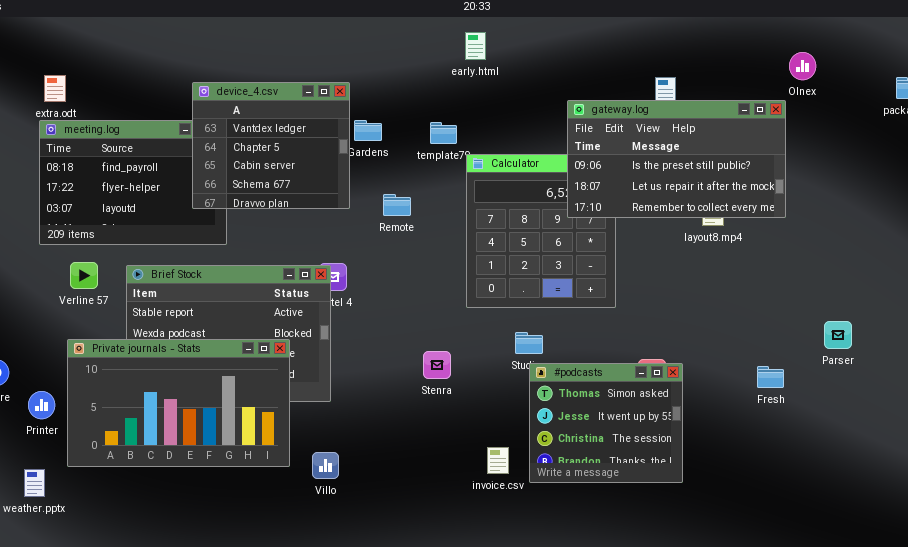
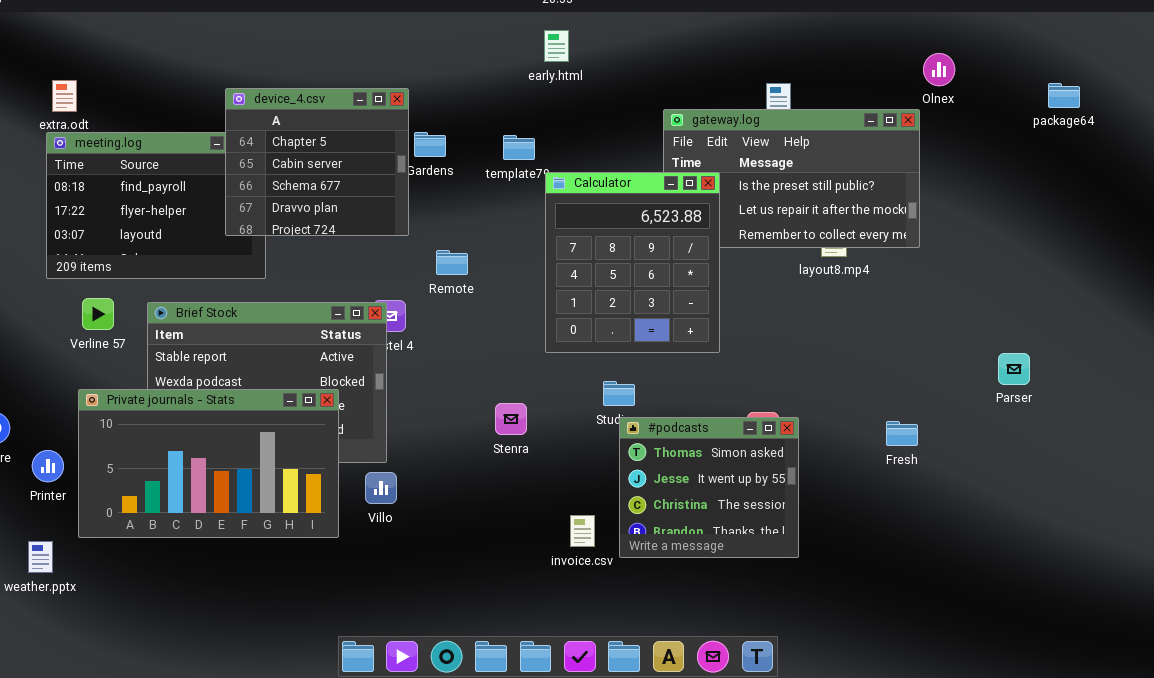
device_4.csv: [192,82,350,209] -> [225,88,409,236], scrolled down 1 row
Calculator: [466,154,616,308] -> [545,172,720,353], raised
Remote: [383,194,411,216] -> [436,250,468,275], moved
Parser: [824,321,852,349] -> [998,353,1030,385], moved
Villo: [312,452,339,479] -> [365,472,397,504], moved

